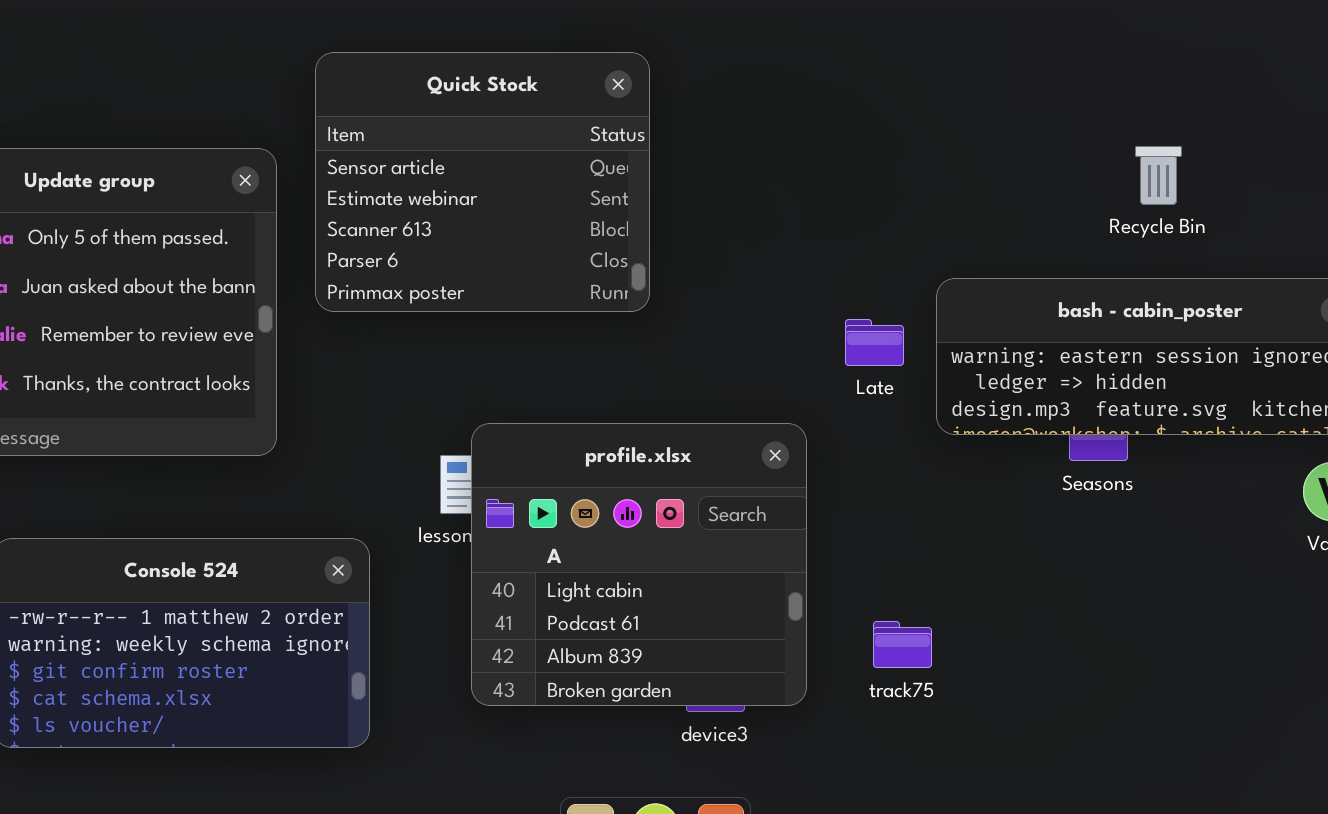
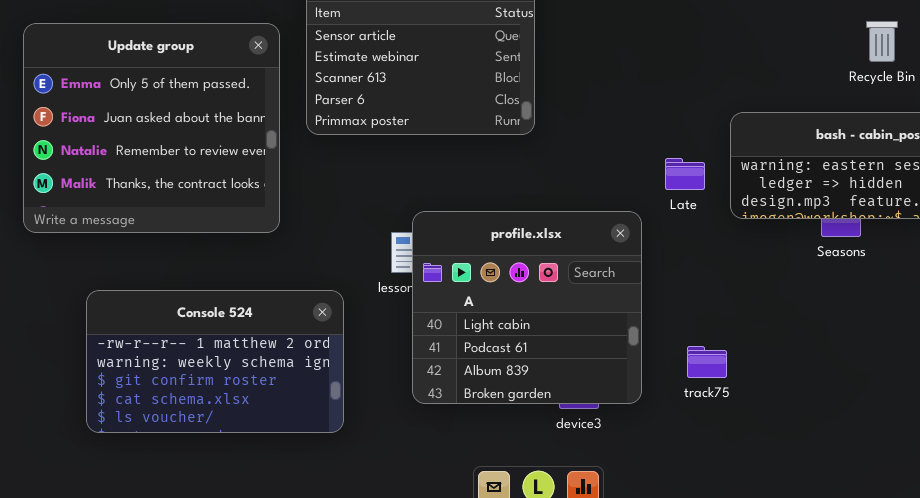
Late: [845,319,904,366] -> [665,158,705,190], moved

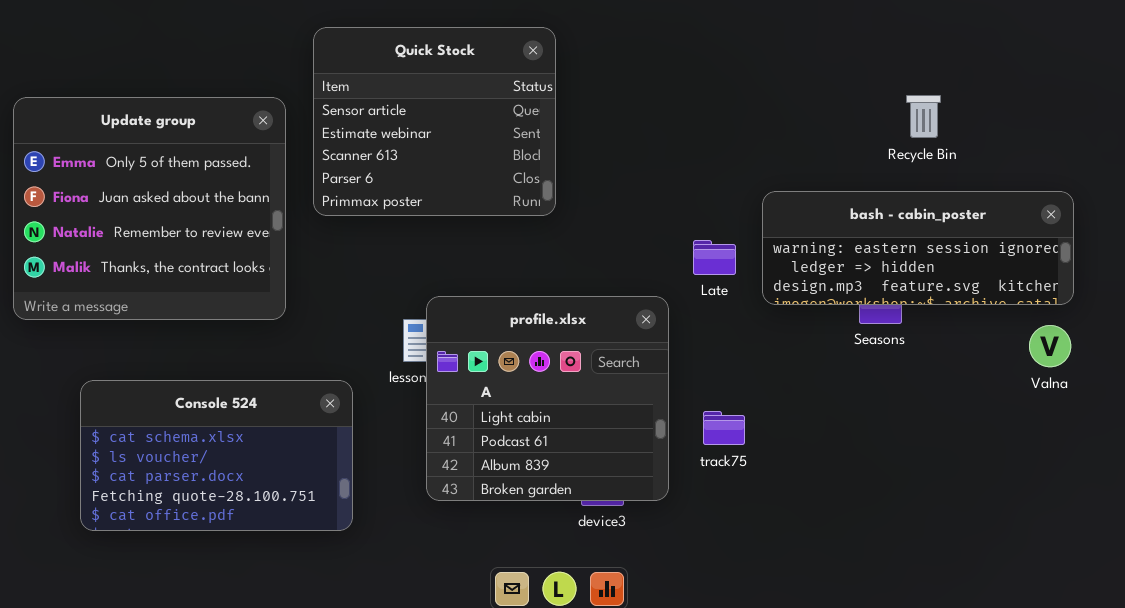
Console 524: [86,290,344,433] -> [80,380,353,531], scrolled down 3 rows
track75: [687,346,727,378] -> [703,411,745,445], moved

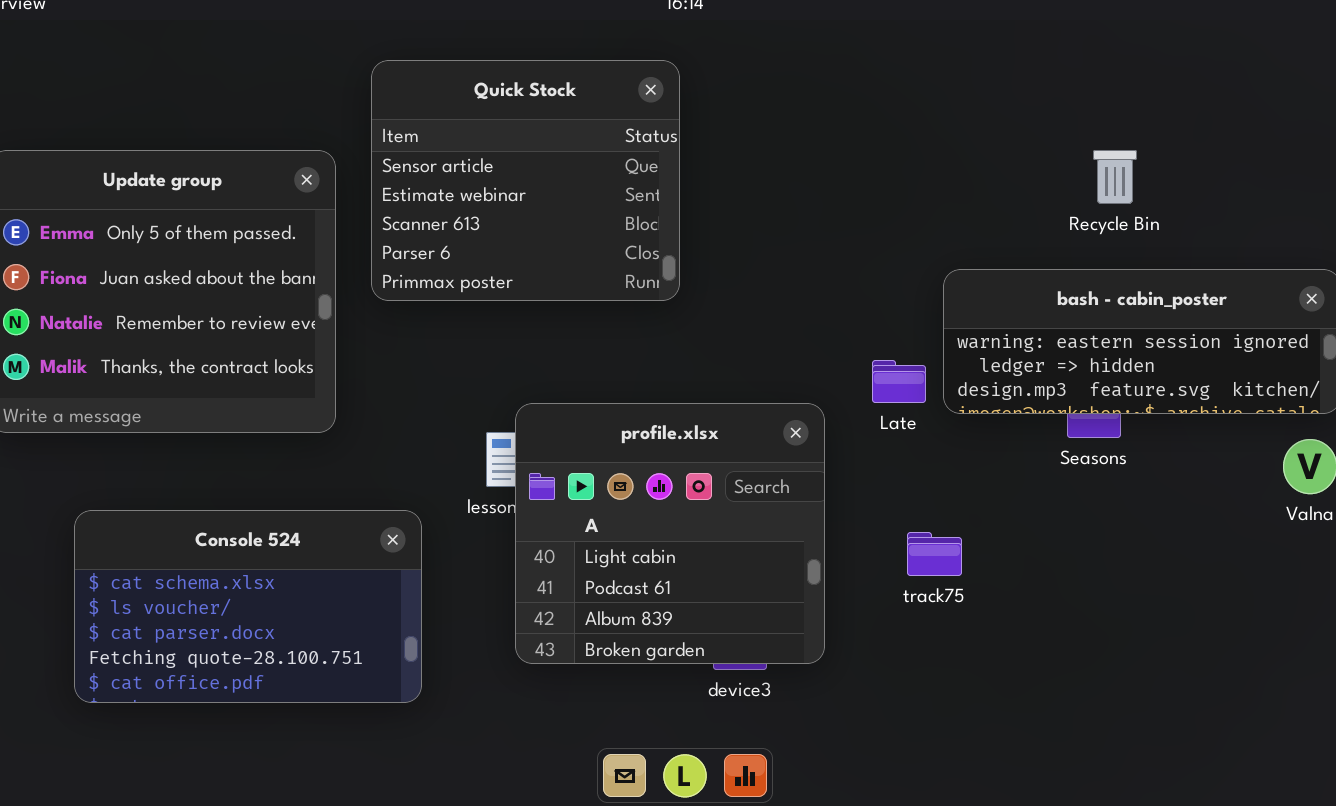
Recycle Bin: [906,95,941,138] -> [1093,150,1137,204], moved
Late: [693,240,736,275] -> [872,360,926,403], moved
track75: [703,411,745,445] -> [907,532,962,576], moved

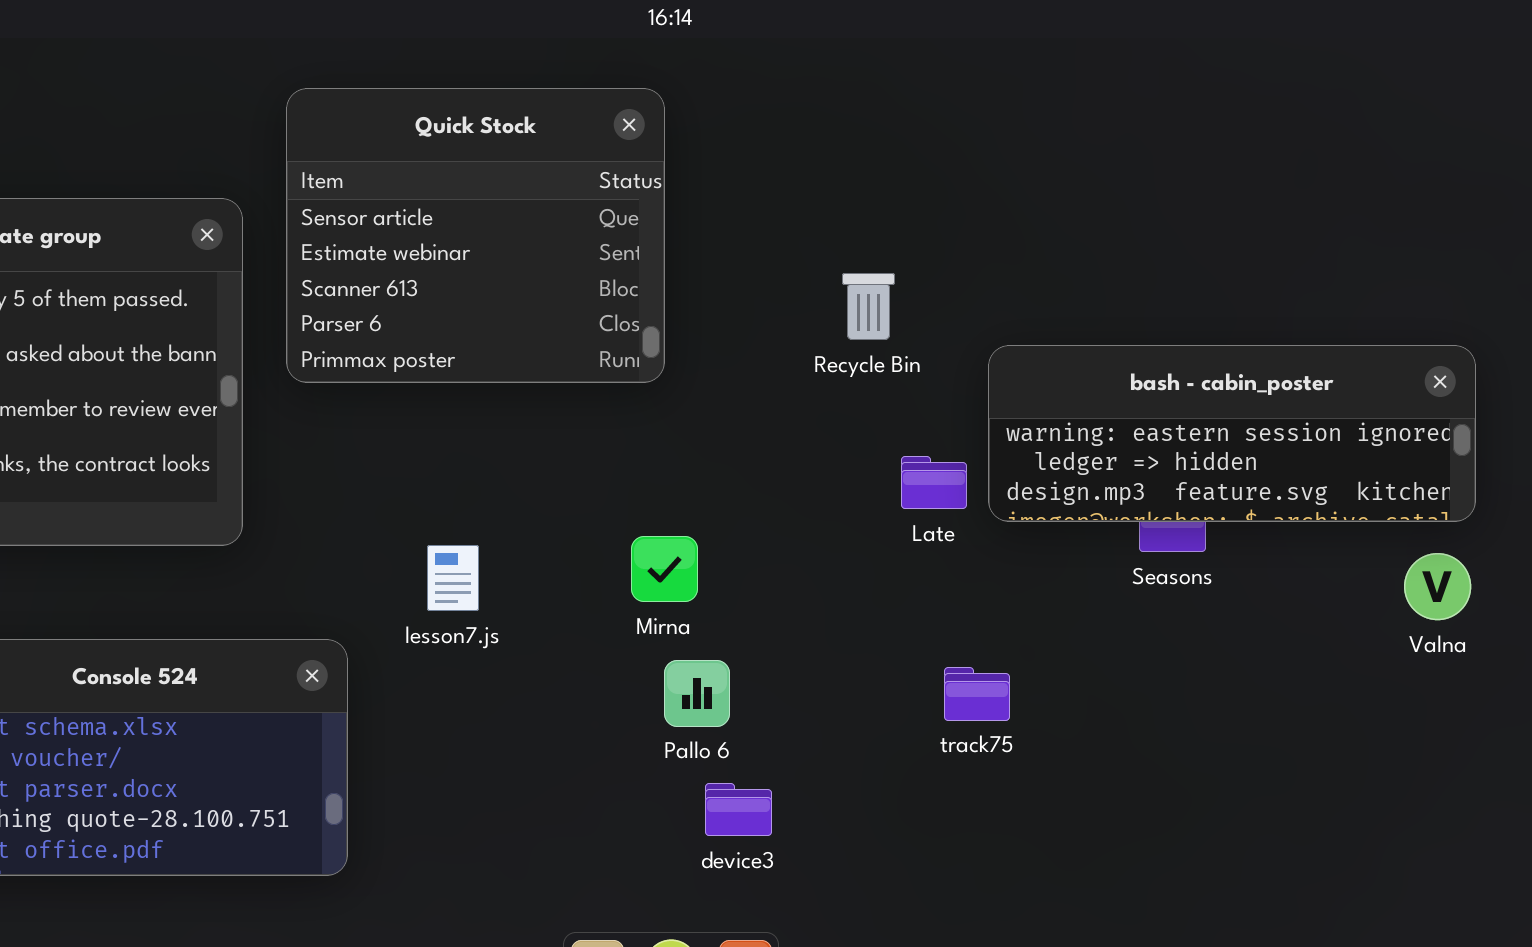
Recycle Bin: [1093,150,1137,204] -> [842,273,895,340], moved
profile.xlsx: [515,403,825,664] -> none, closed

